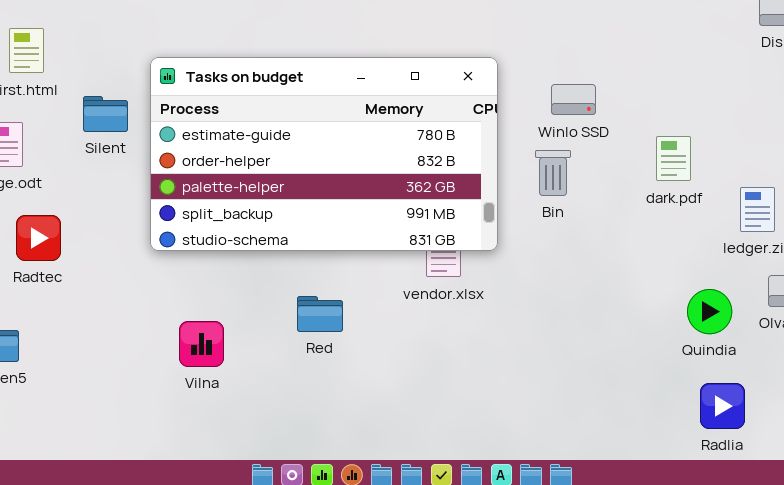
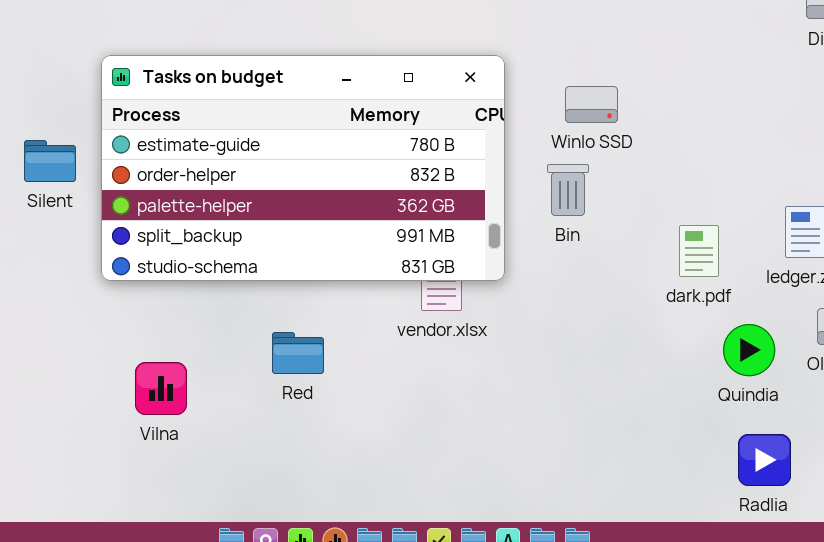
Silent: [83,96,128,132] -> [24,140,76,182], moved
dark.pdf: [656,136,691,181] -> [679,225,719,277], moved

